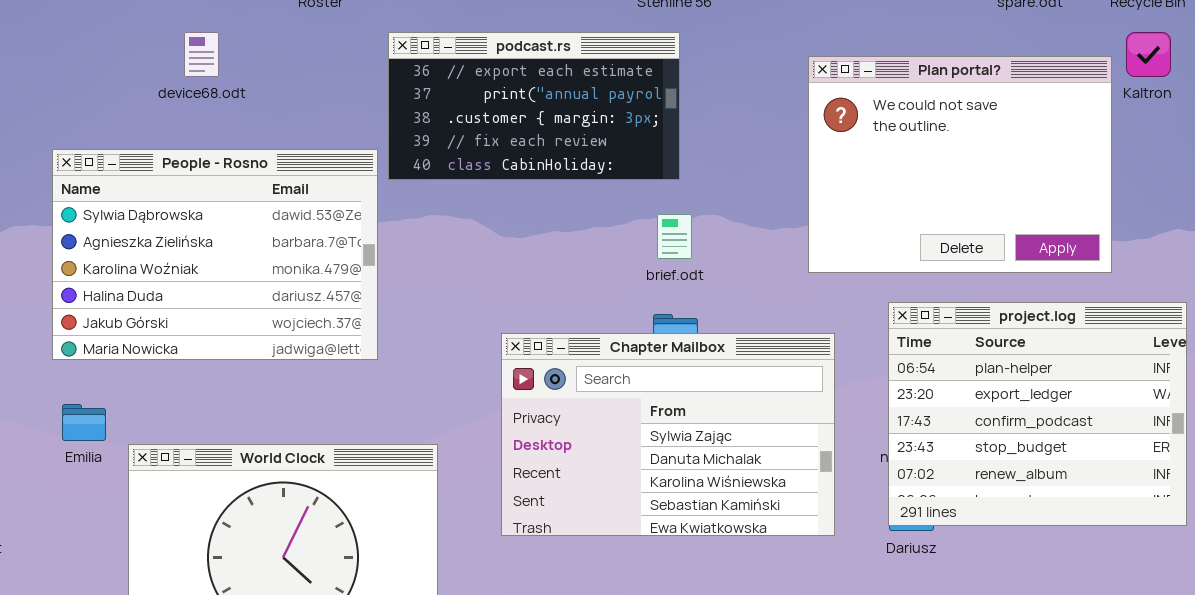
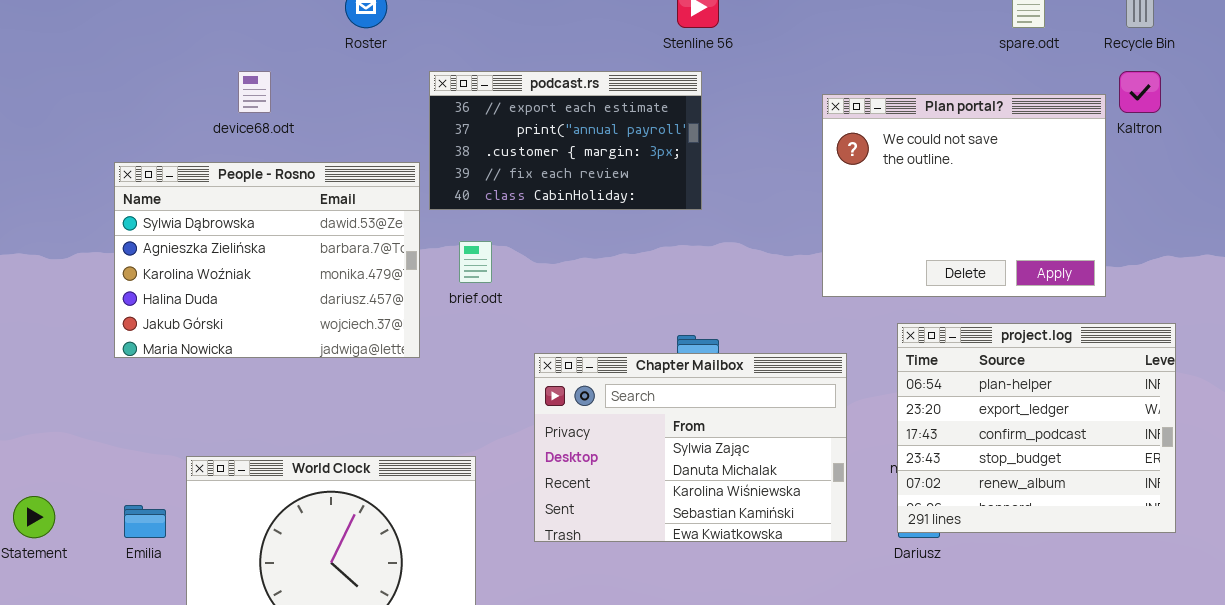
People - Rosno: [52,149,378,360] -> [114,162,420,358], moved
brief.odt: [657,214,692,259] -> [459,241,492,283], moved
Emilia: [62,404,106,441] -> [124,505,166,538], moved

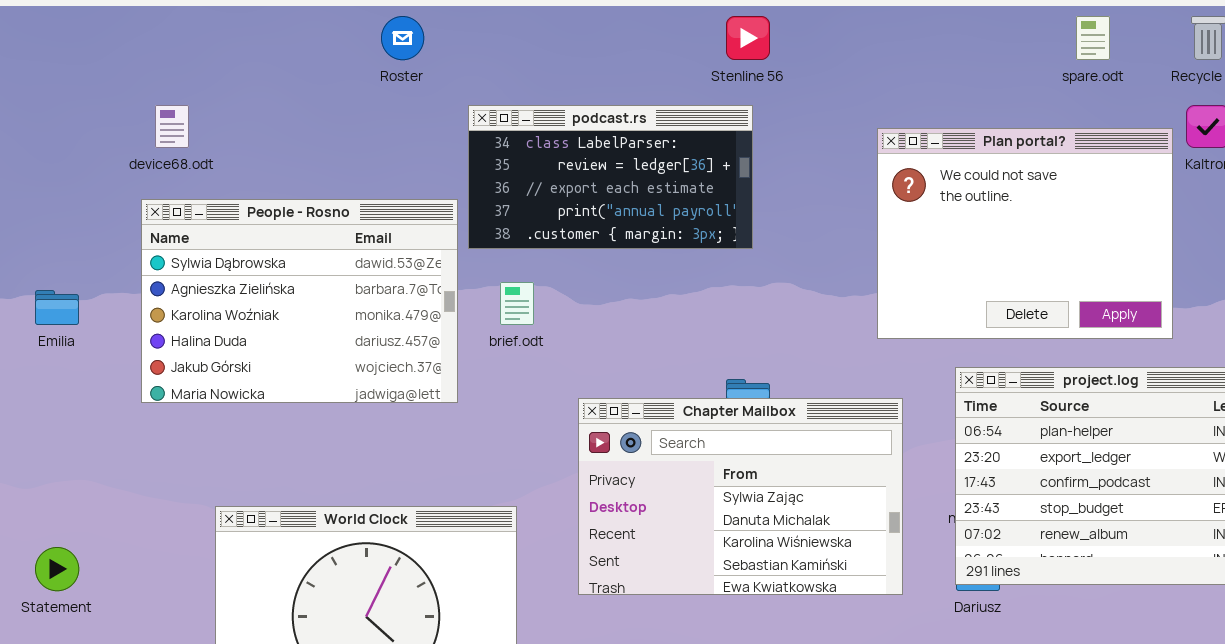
device68.odt: [238,71,271,113] -> [155,105,189,148], moved
podcast.rs: [429,71,702,210] -> [468,105,753,249], scrolled up 2 rows
Emilia: [124,505,166,538] -> [35,290,79,325], moved

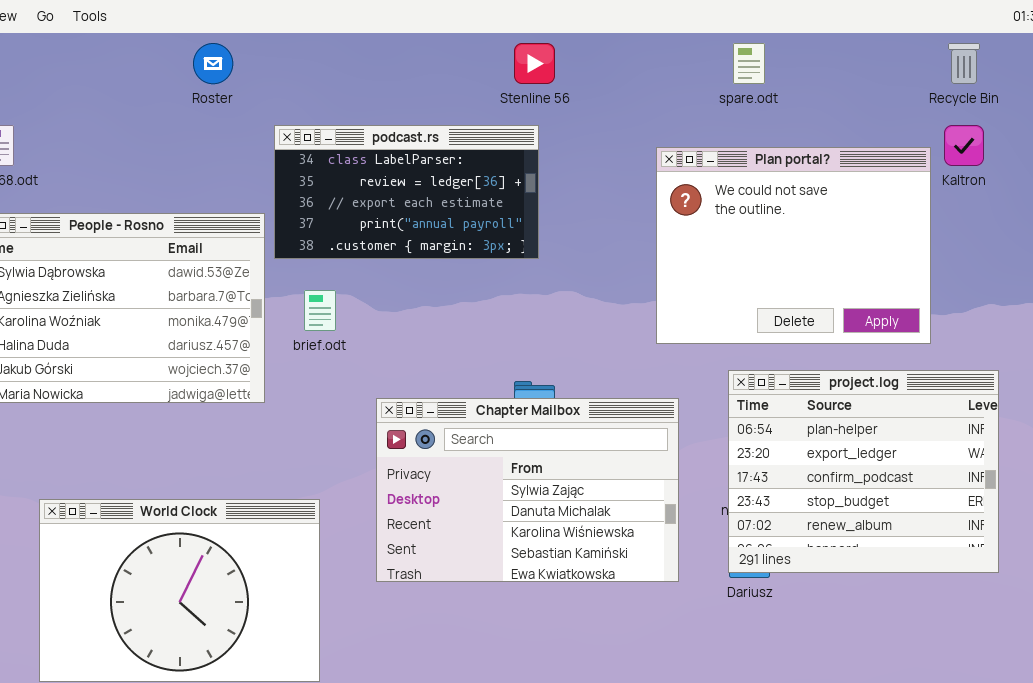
spare.odt: [1076,16,1110,60] -> [733,43,765,84], moved

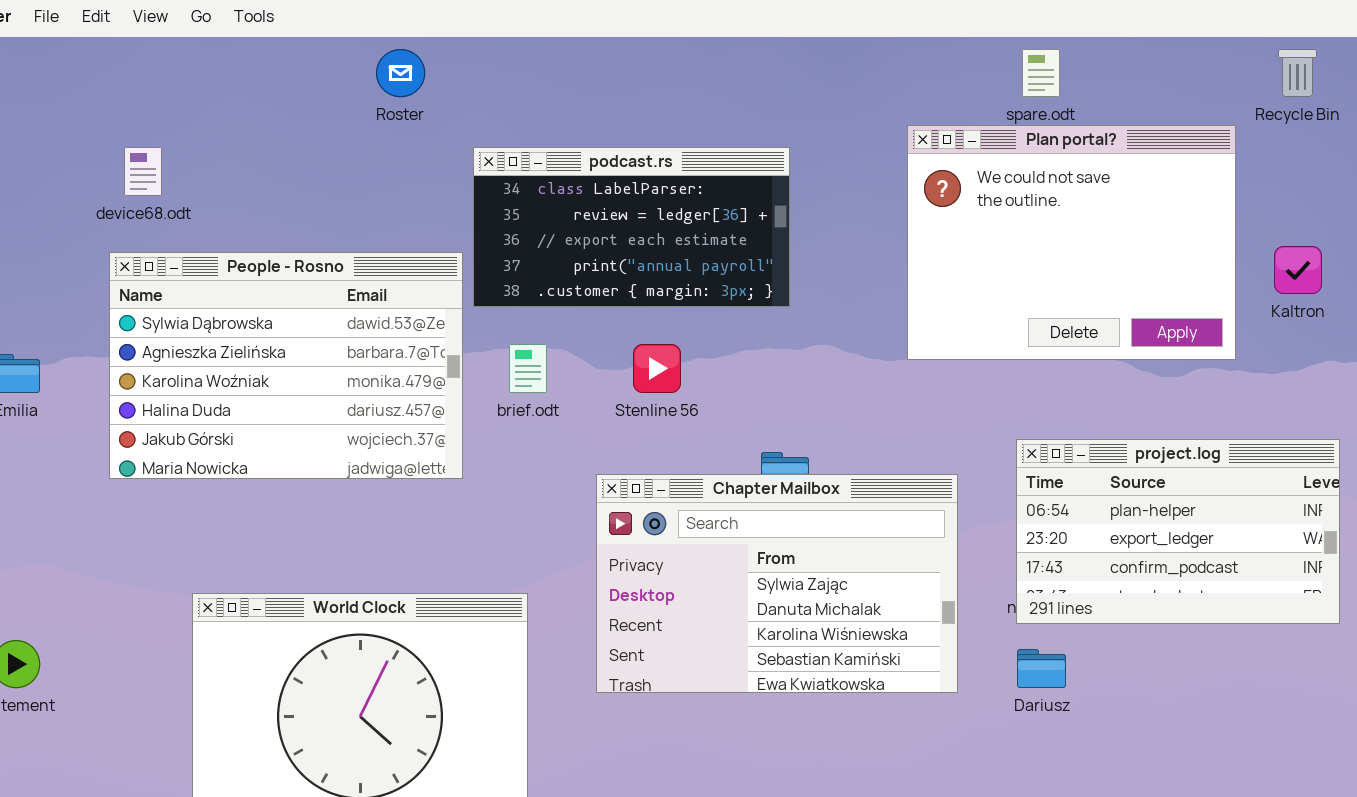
Stenline 56: [514,43,555,84] -> [633,344,681,393], moved
Kaltron: [944,125,984,166] -> [1274,246,1322,294], moved
Plan portal?: [656,147,931,344] -> [907,125,1236,360], moved
project.log: [728,370,999,573] -> [1016,439,1340,624], resized

